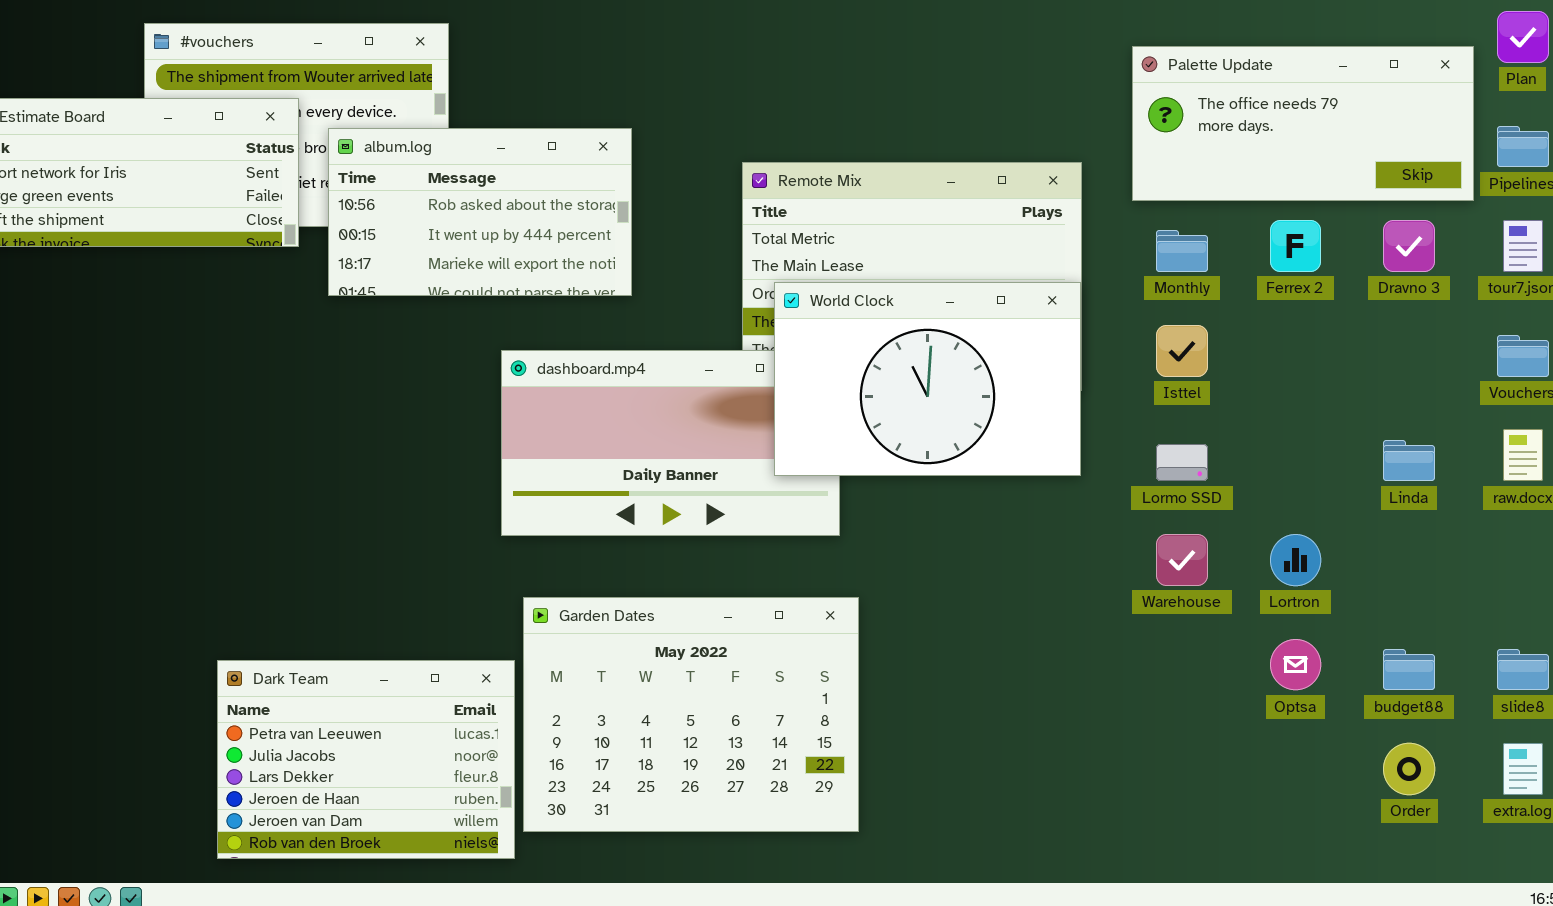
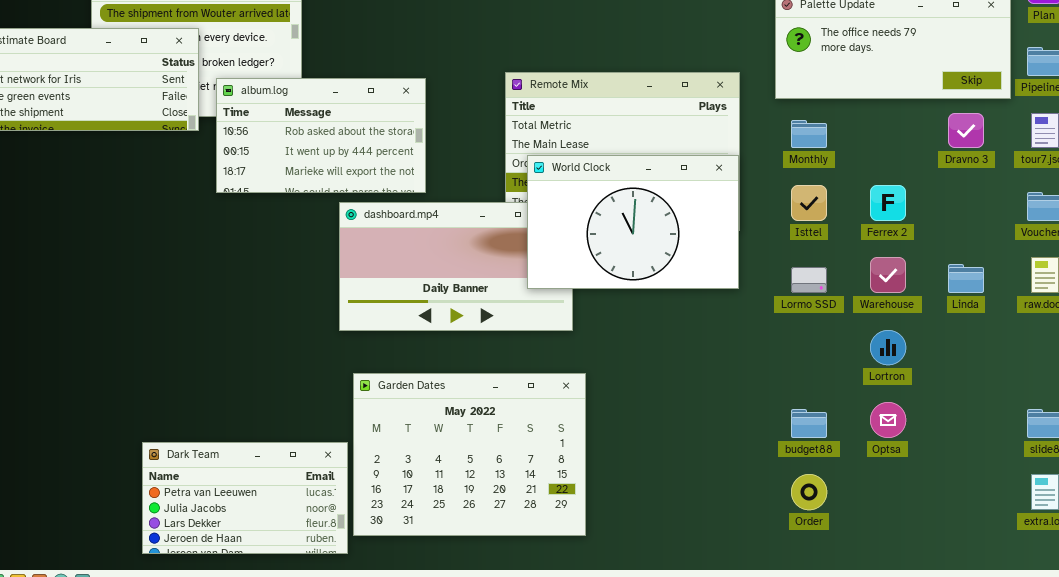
album.log: [328,128,632,296] -> [216,78,426,193], moved
Ferrex 2: [1270,220,1321,272] -> [870,185,906,221], moved
Warehouse: [1156,534,1208,586] -> [870,257,906,293], moved
budget88: [1383,649,1435,690] -> [791,409,827,438], moved
Dark Team: [217,660,515,859] -> [142,442,348,554], resized
Order: [1383,743,1435,795] -> [791,474,827,510], moved

